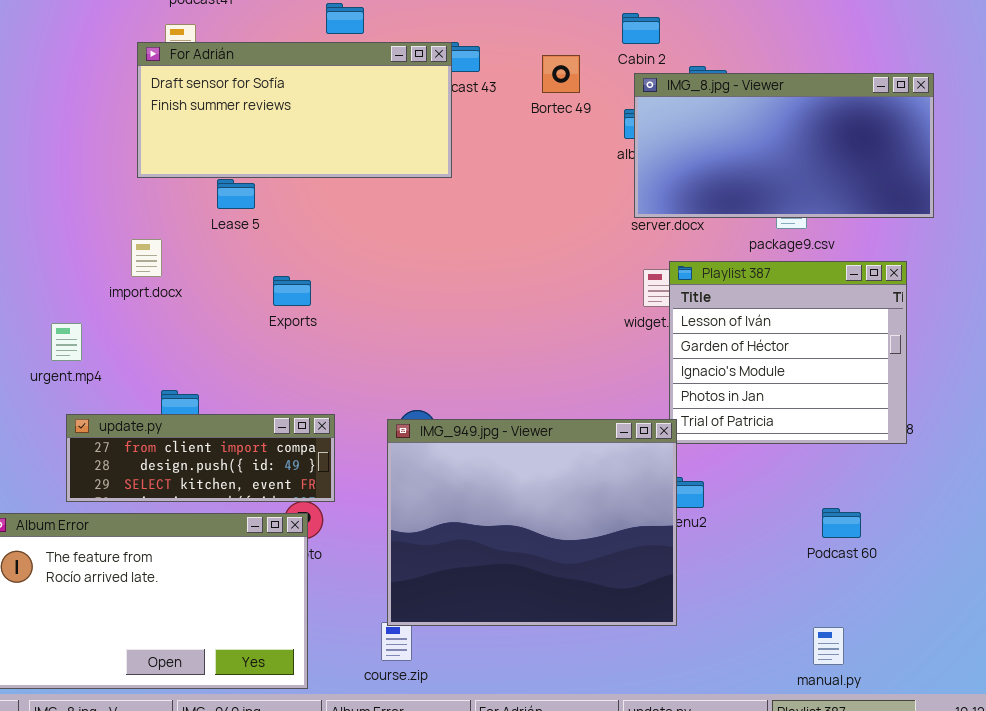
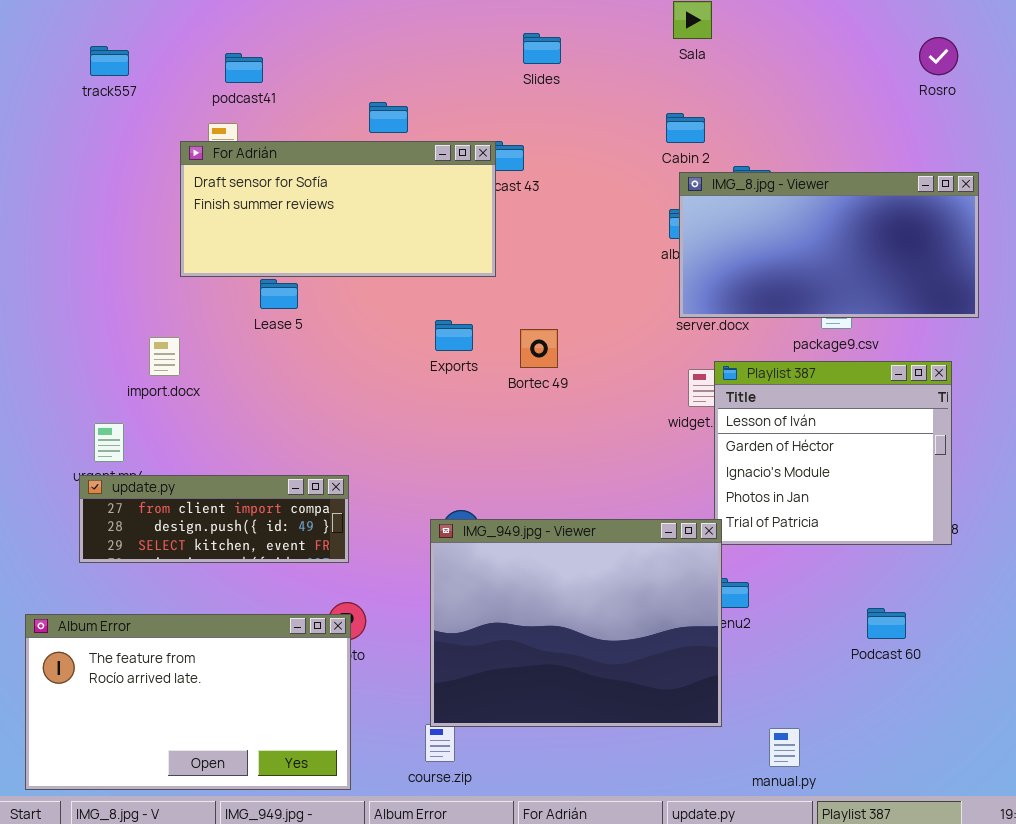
Bortec 49: [542,55,580,93] -> [520,329,558,368], moved
import.docx: [131,239,162,277] -> [149,337,180,376], moved
Exports: [273,276,311,306] -> [435,320,473,351], moved
update.py: [66,414,335,502] -> [79,475,349,563], moved
manual.py: [813,627,844,665] -> [769,728,800,767], moved

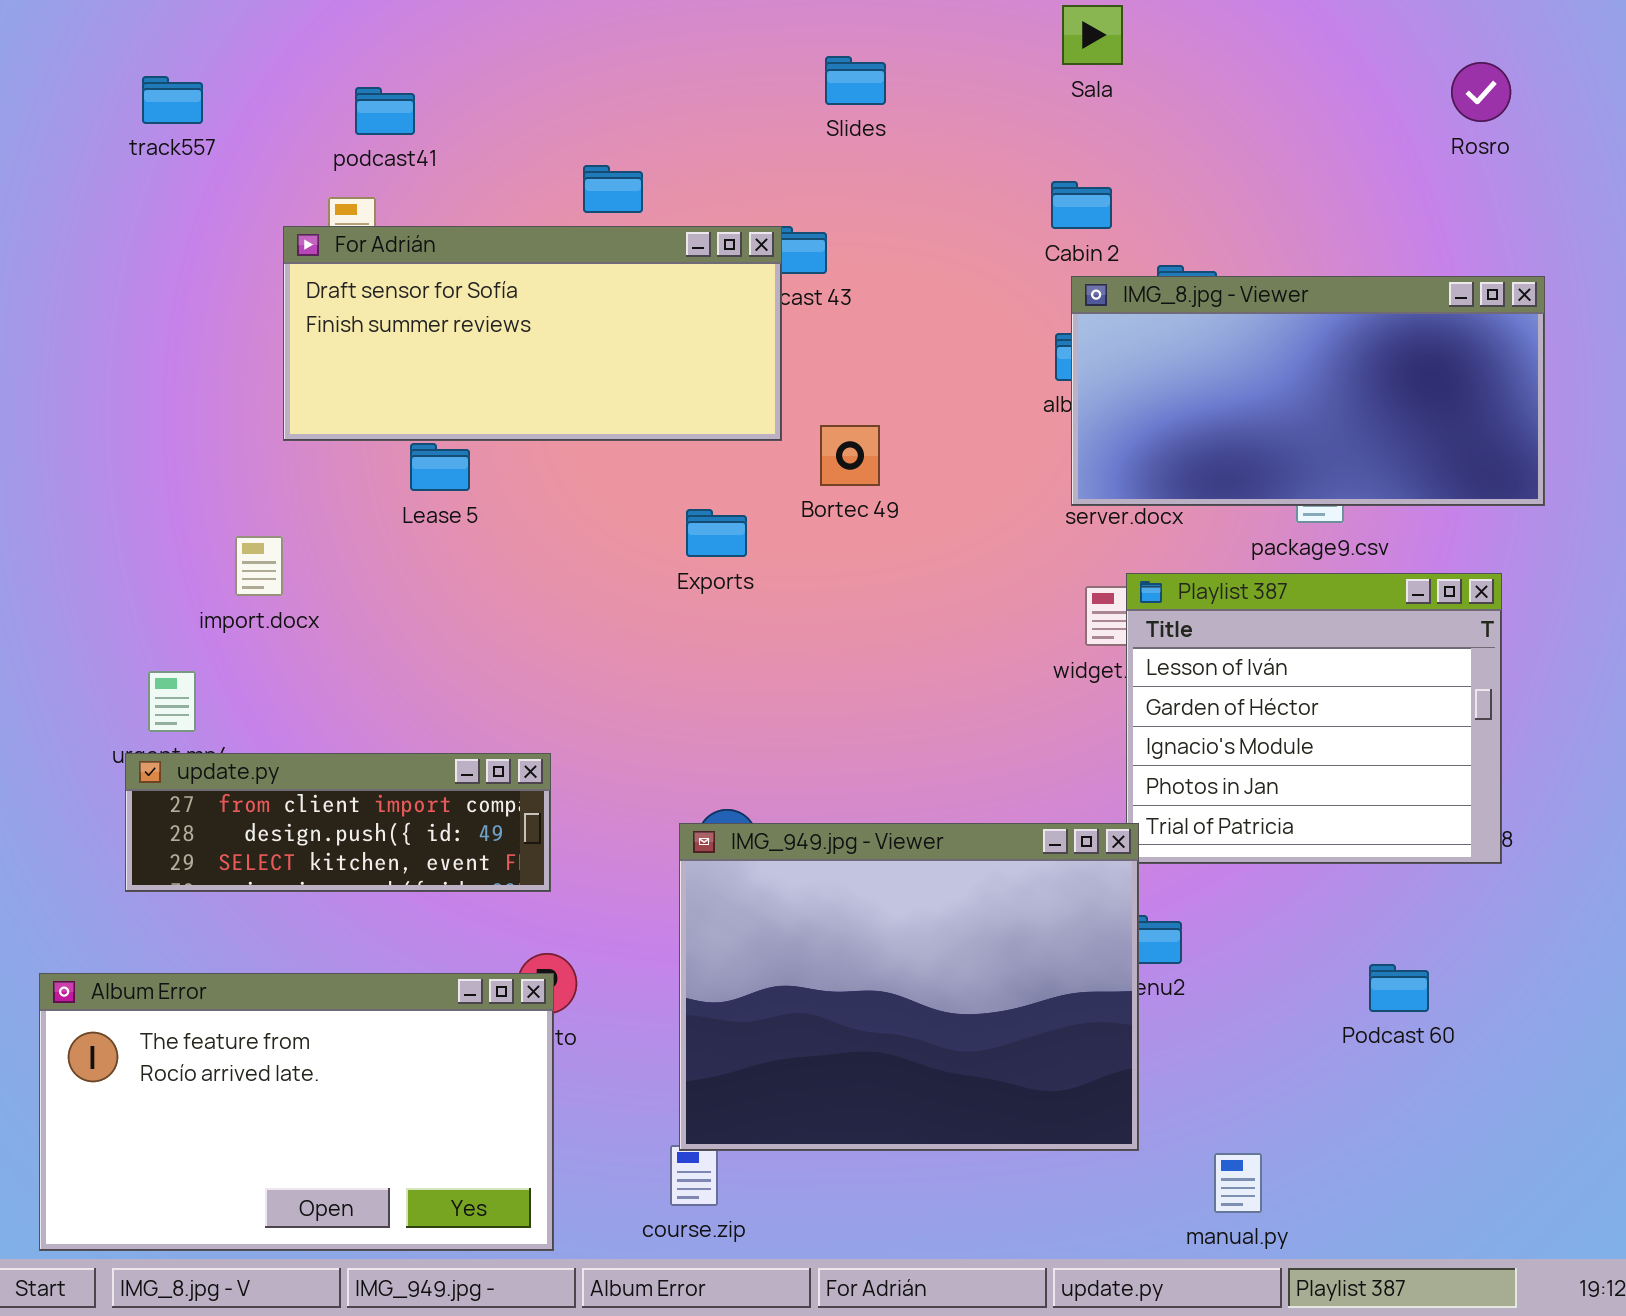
Bortec 49: [520,329,558,368] -> [820,425,880,486], moved

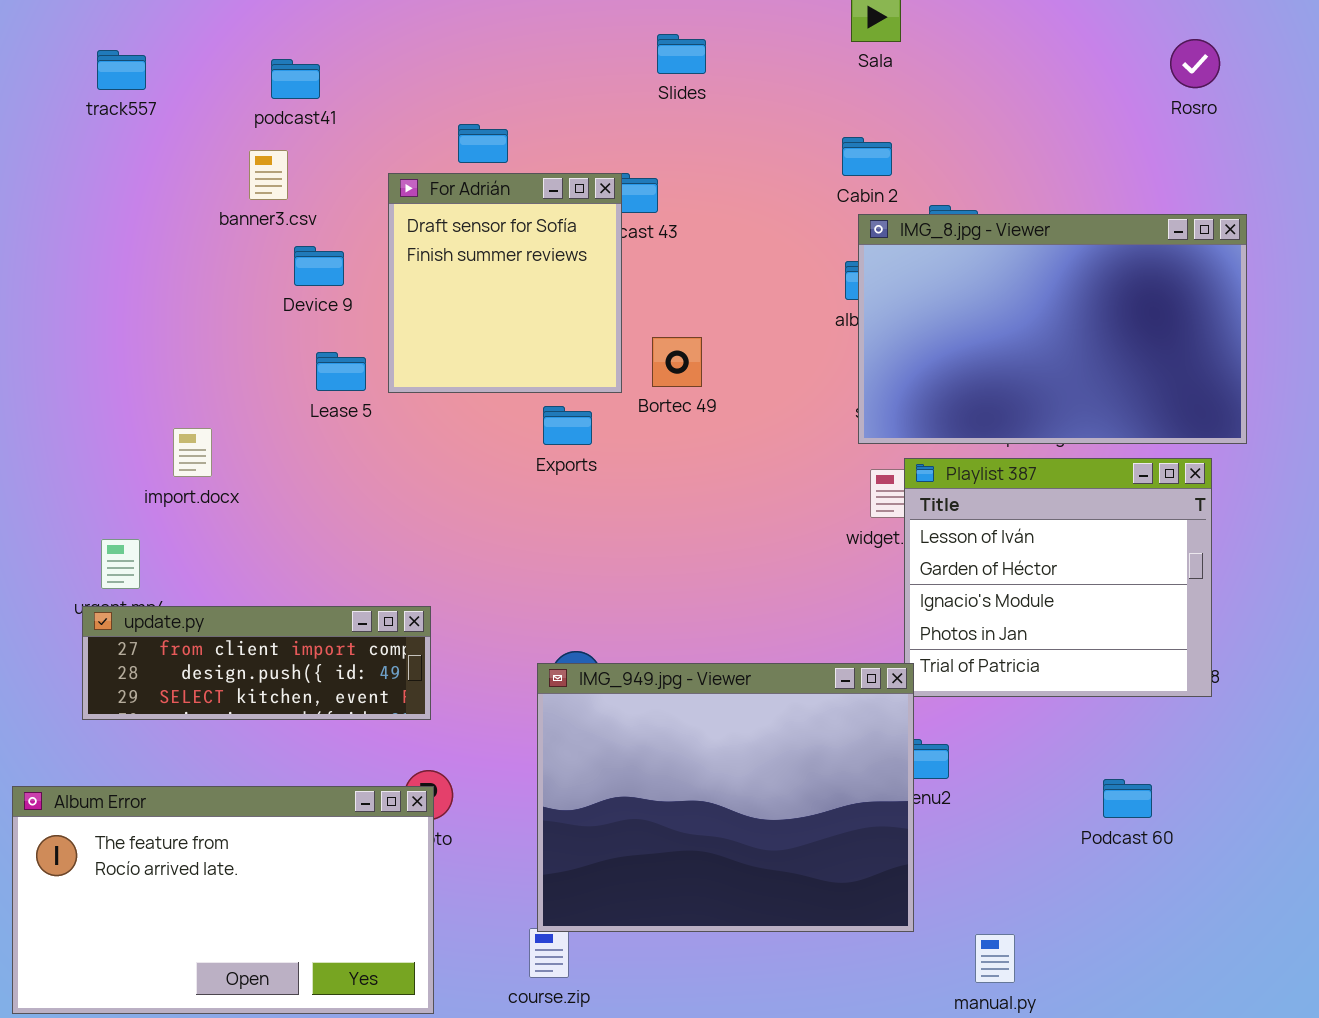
For Adrián: [283,226,782,441] -> [388,173,622,393], resized
IMG_8.jpg - Viewer: [1071,276,1545,506] -> [858,214,1247,444], resized

